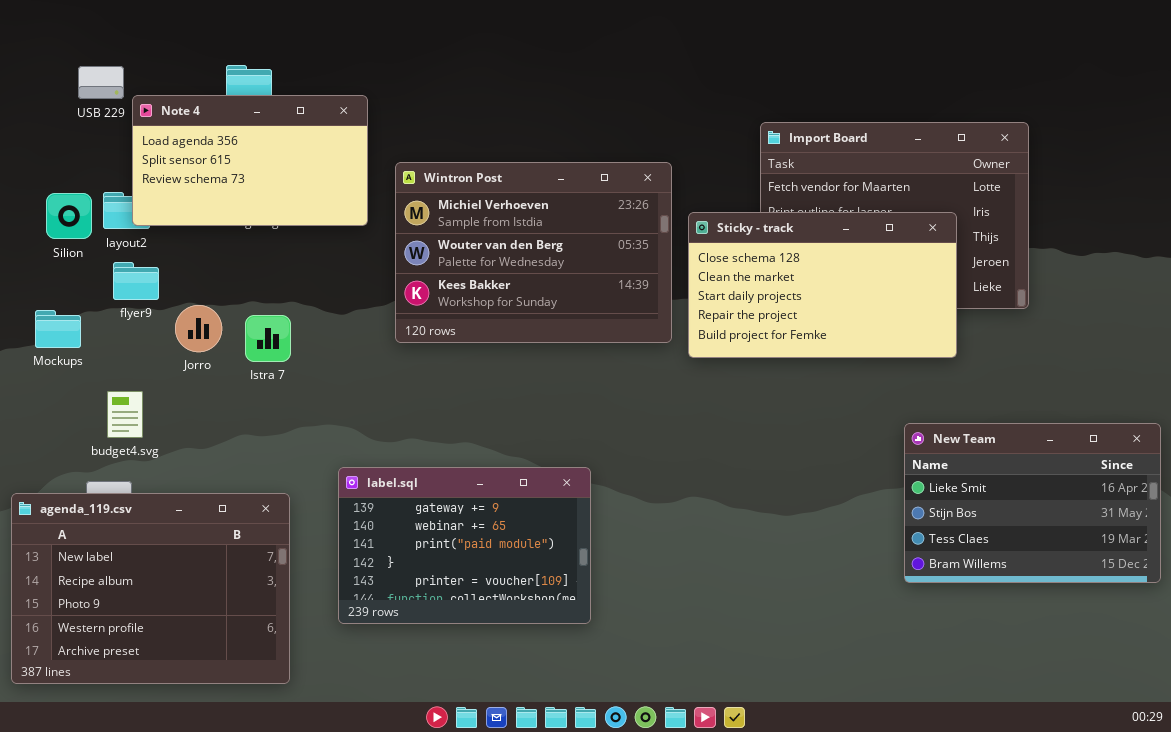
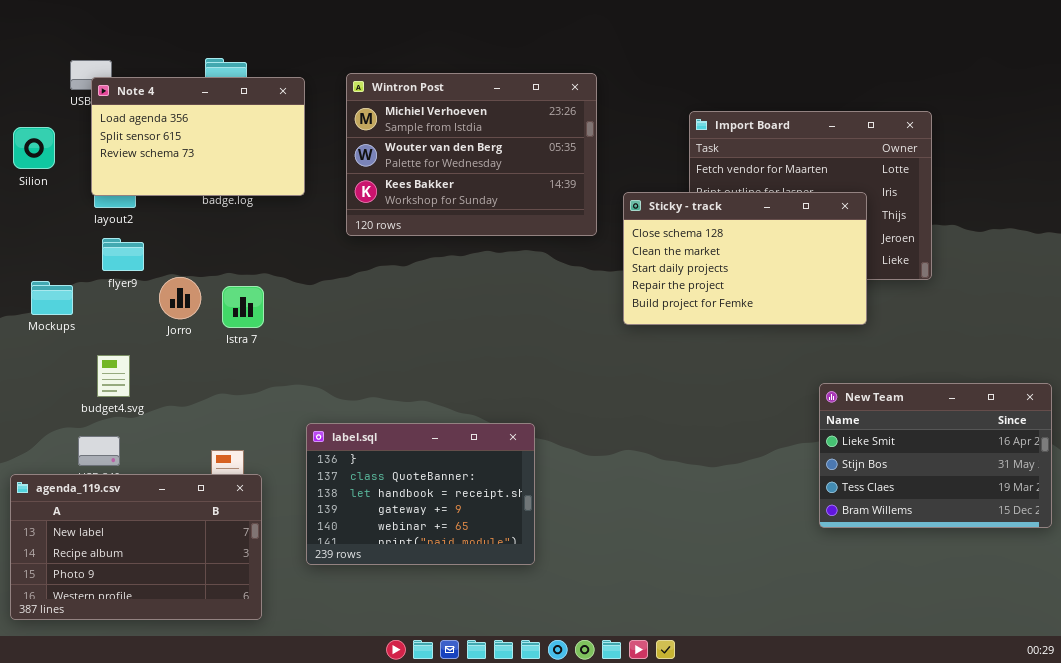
Note 4: [132,95,368,226] -> [91,77,305,196], moved
Wintron Post: [395,162,672,343] -> [346,73,597,236], moved
Silion: [46,193,92,239] -> [13,127,55,169], moved
label.sql: [338,467,591,624] -> [306,423,535,565], scrolled up 3 rows
agenda_119.csv: [11,493,290,684] -> [10,474,262,620], resized

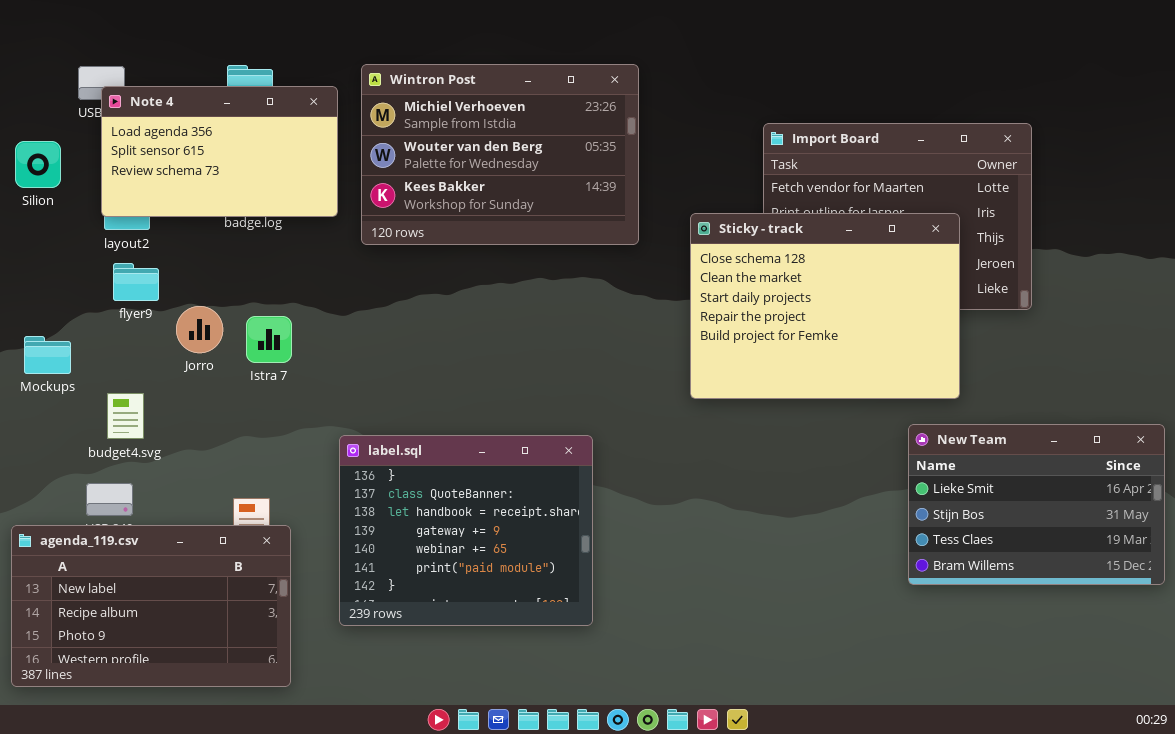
Wintron Post: [346,73,597,236] -> [361,64,639,245], moved
Sticky - track: [623,192,867,325] -> [690,213,960,399], resized
Mockups: [31,281,73,315] -> [24,336,71,374], moved
label.sql: [306,423,535,565] -> [339,435,593,626], resized

